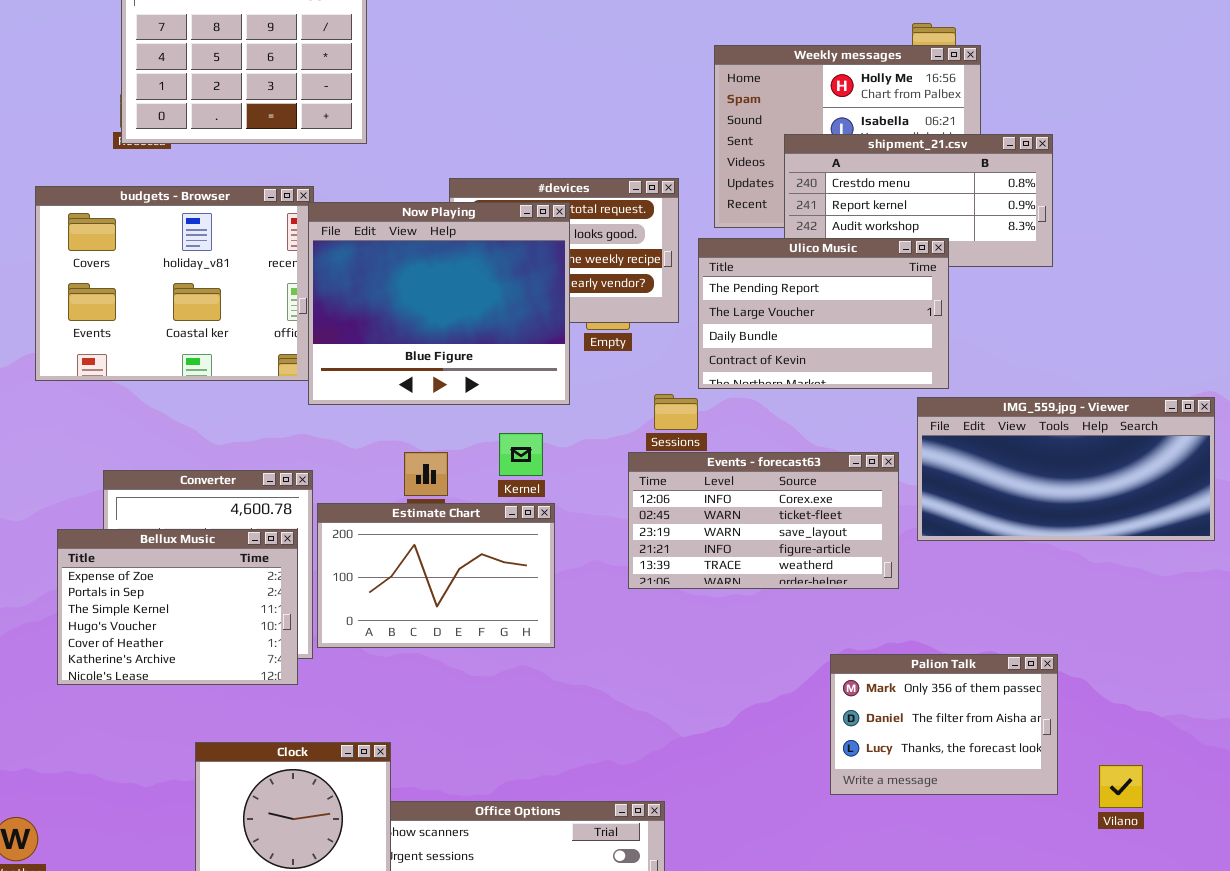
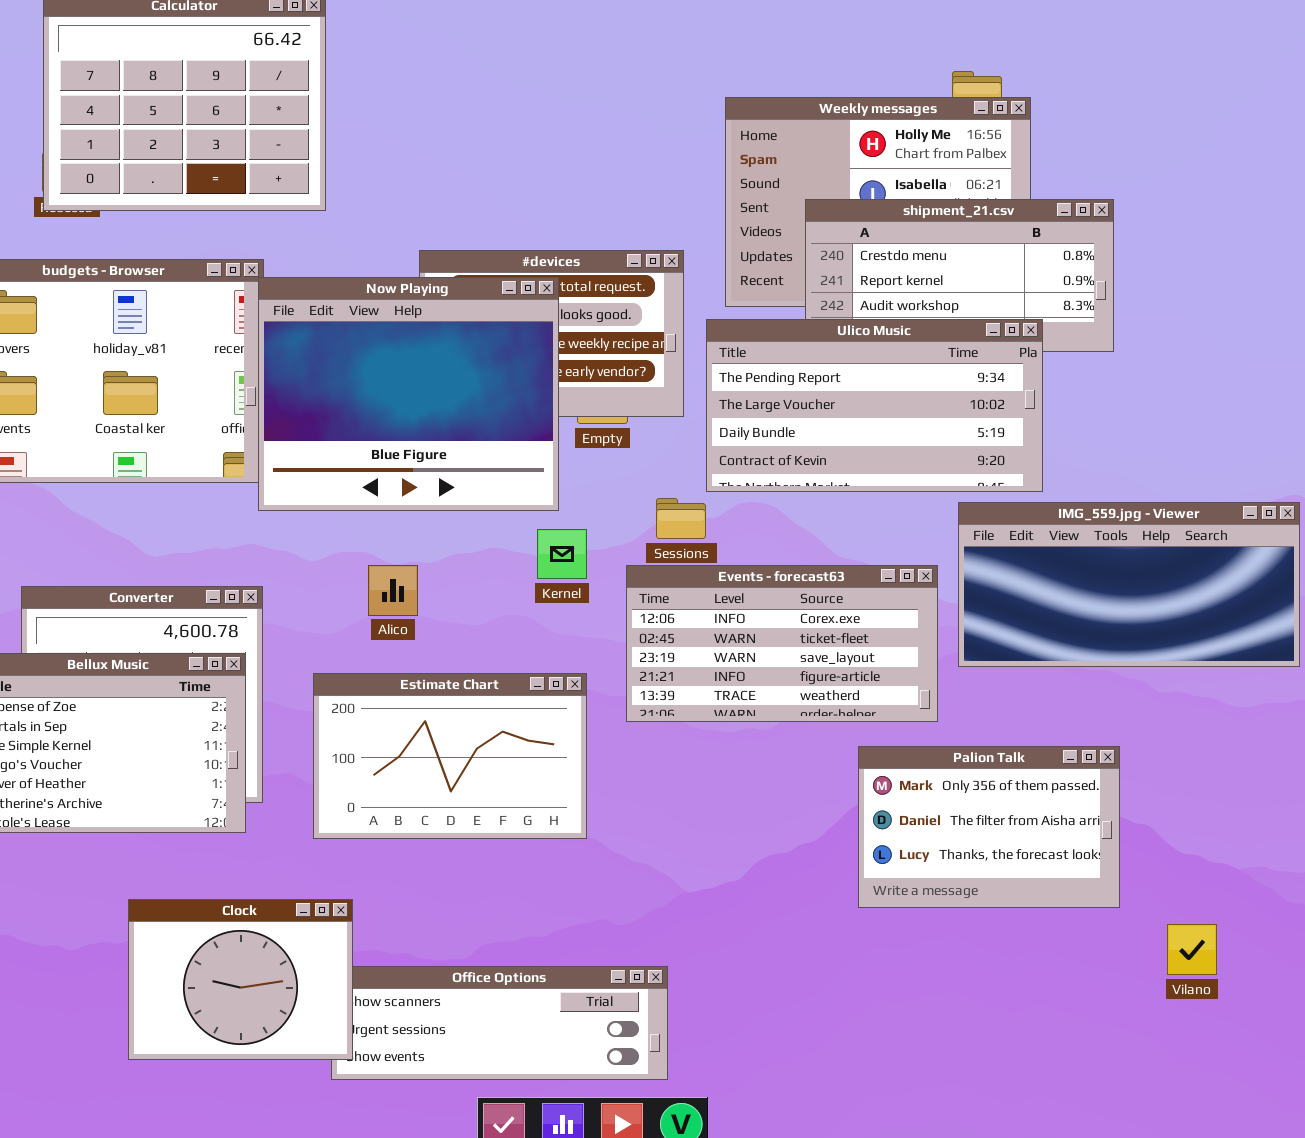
Ulico Music: [698,238,949,389] -> [706,319,1043,492], resized
Kernel: [499,433,543,476] -> [537,529,587,579], moved
Estimate Chart: [317,503,555,648] -> [313,673,587,839], moved
Palion Talk: [830,654,1058,795] -> [858,746,1120,908], moved

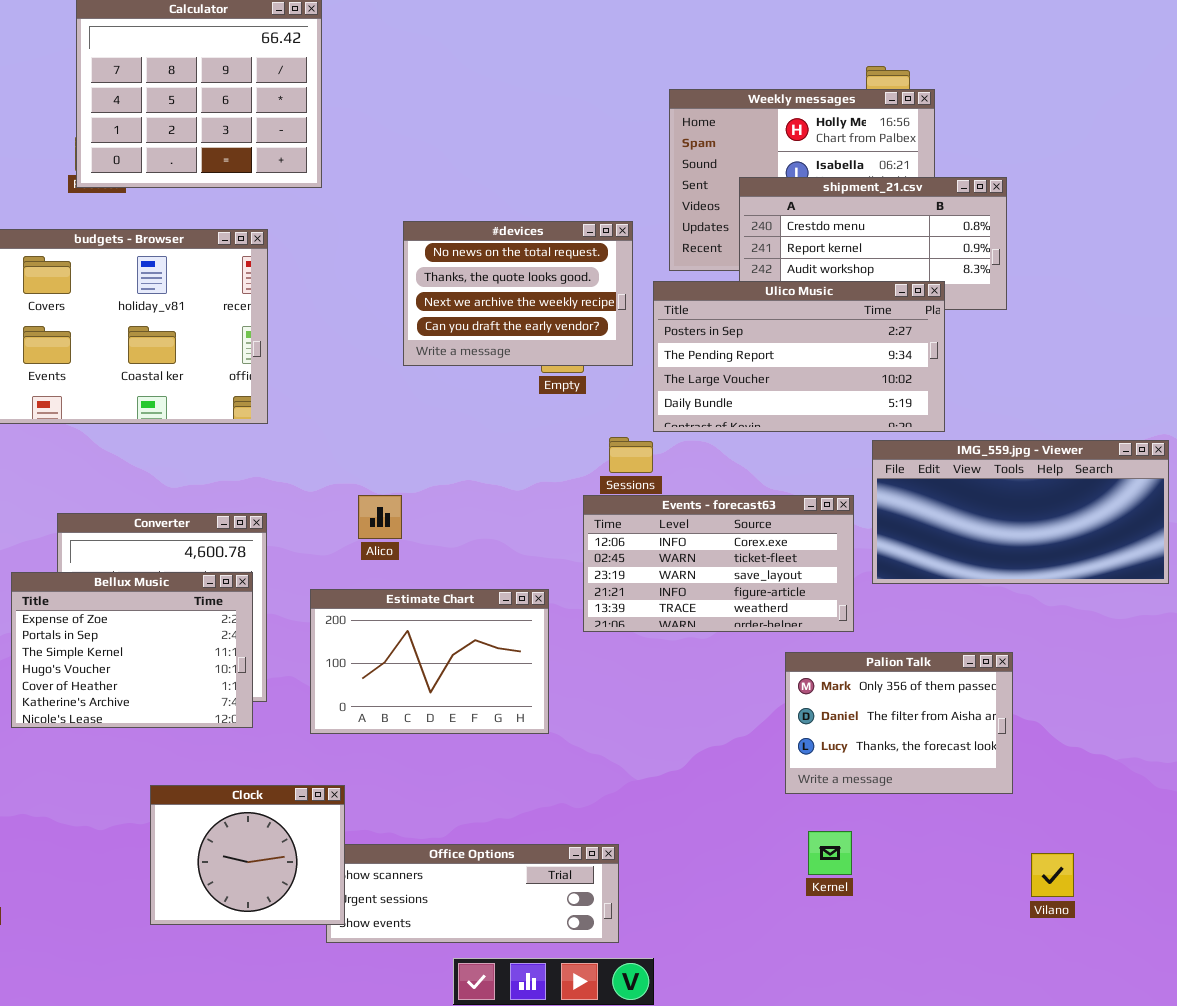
Now Playing: [258,277,559,511] -> none, closed
Ulico Music: [706,319,1043,492] -> [653,281,945,432], scrolled up 1 row
Kernel: [537,529,587,579] -> [808,831,852,875], moved
Vilano: [1167,924,1217,975] -> [1031,853,1074,897], moved

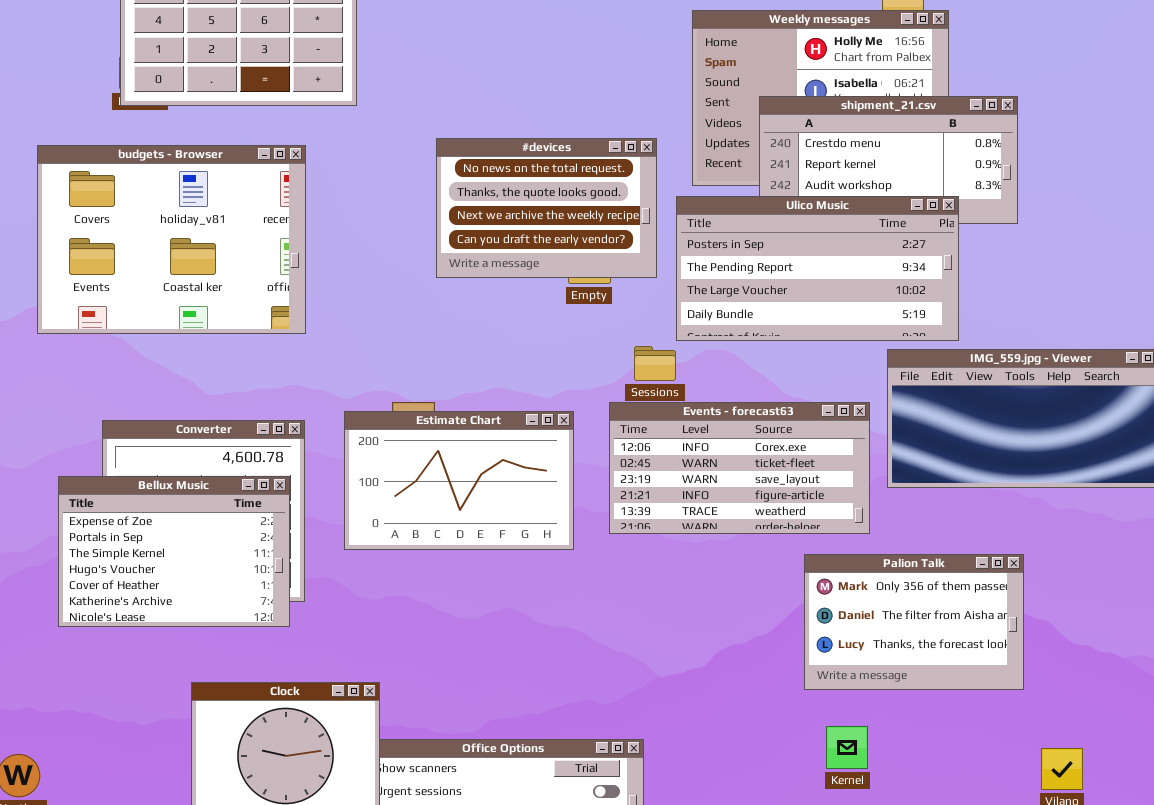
Estimate Chart: [310,589,549,734] -> [344,411,574,550], moved

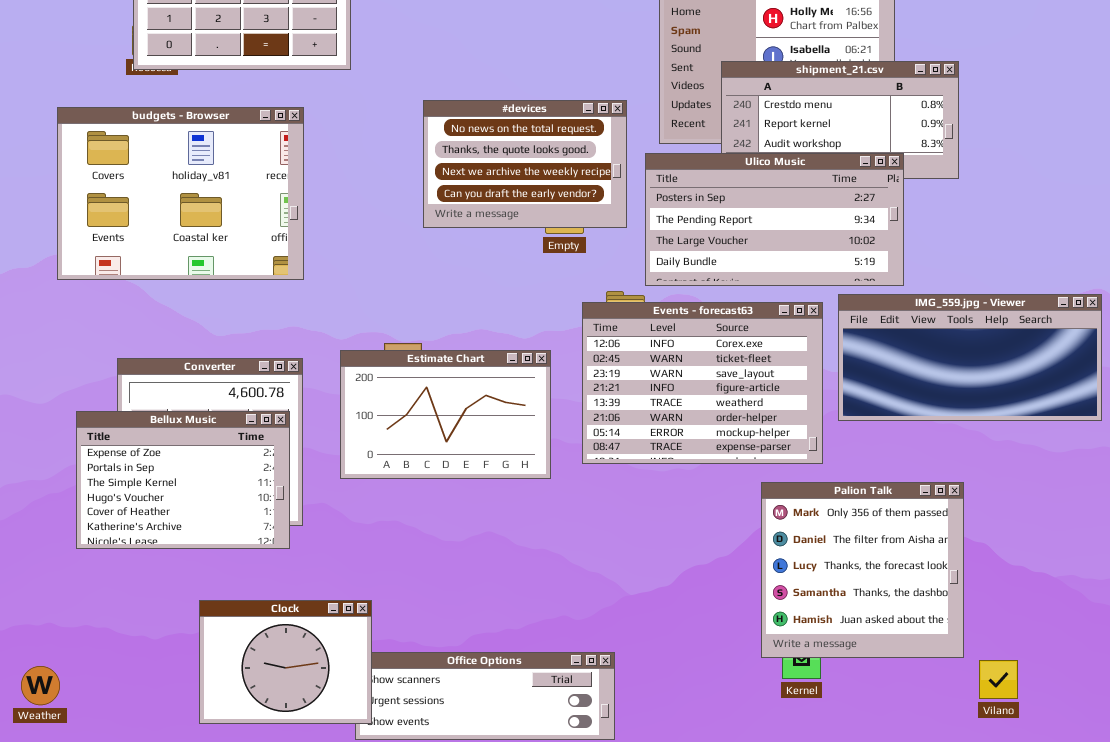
Events - forecast63: [609,402,870,534] -> [582,302,823,464], resized
Palion Talk: [804,554,1024,690] -> [761,482,964,658], resized

